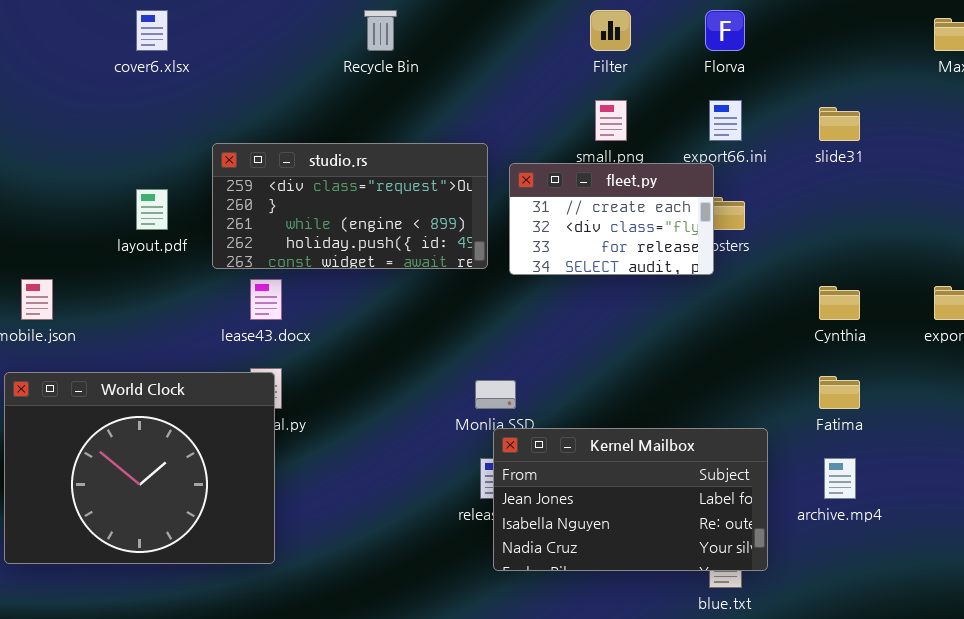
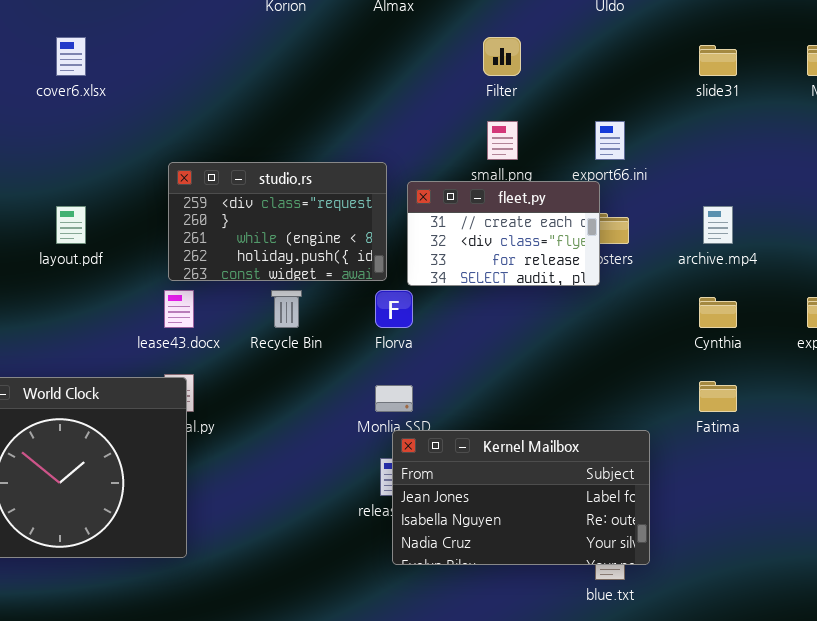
Recycle Bin: [364,10,397,51] -> [271,290,302,328], moved
Florva: [705,10,745,51] -> [375,290,413,328], moved
slide31: [819,107,860,141] -> [699,45,737,76], moved
studio.rs: [212,143,488,269] -> [168,162,387,281], resized
archive.mp4: [824,458,856,499] -> [703,206,733,244], moved

